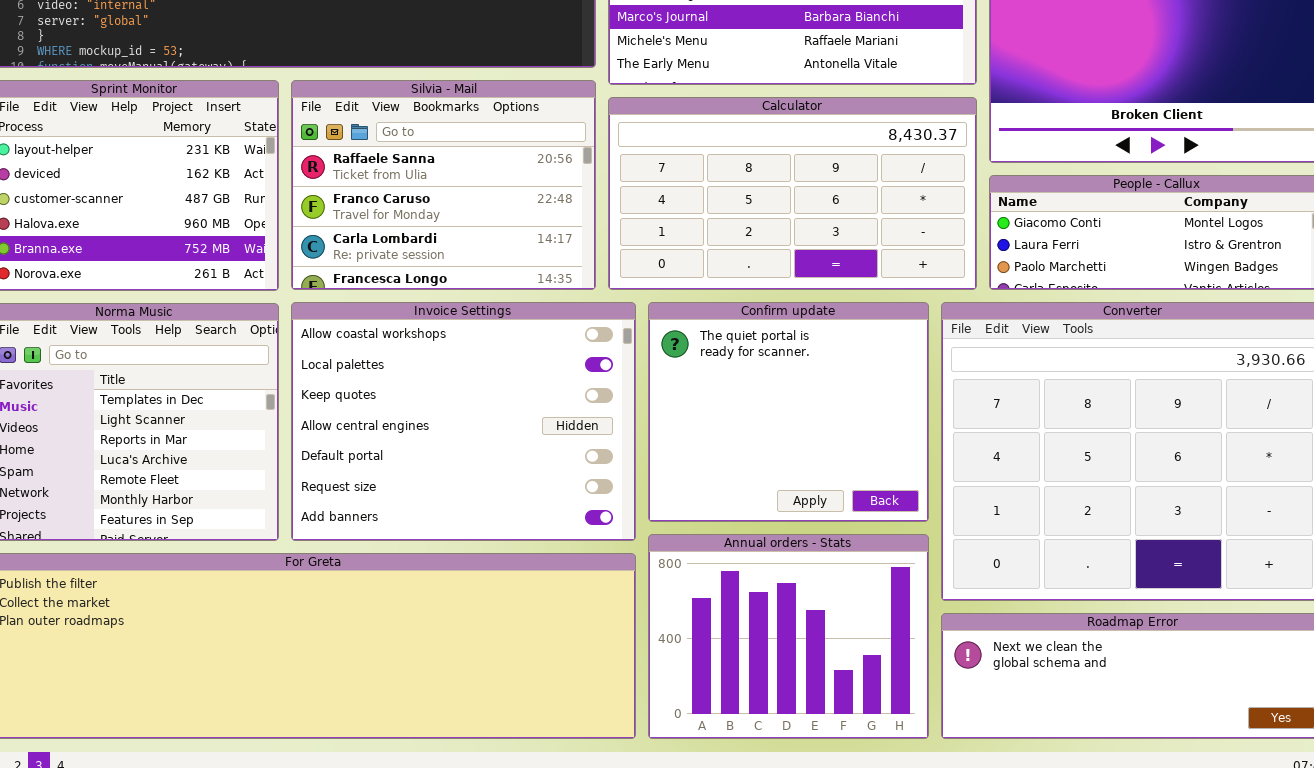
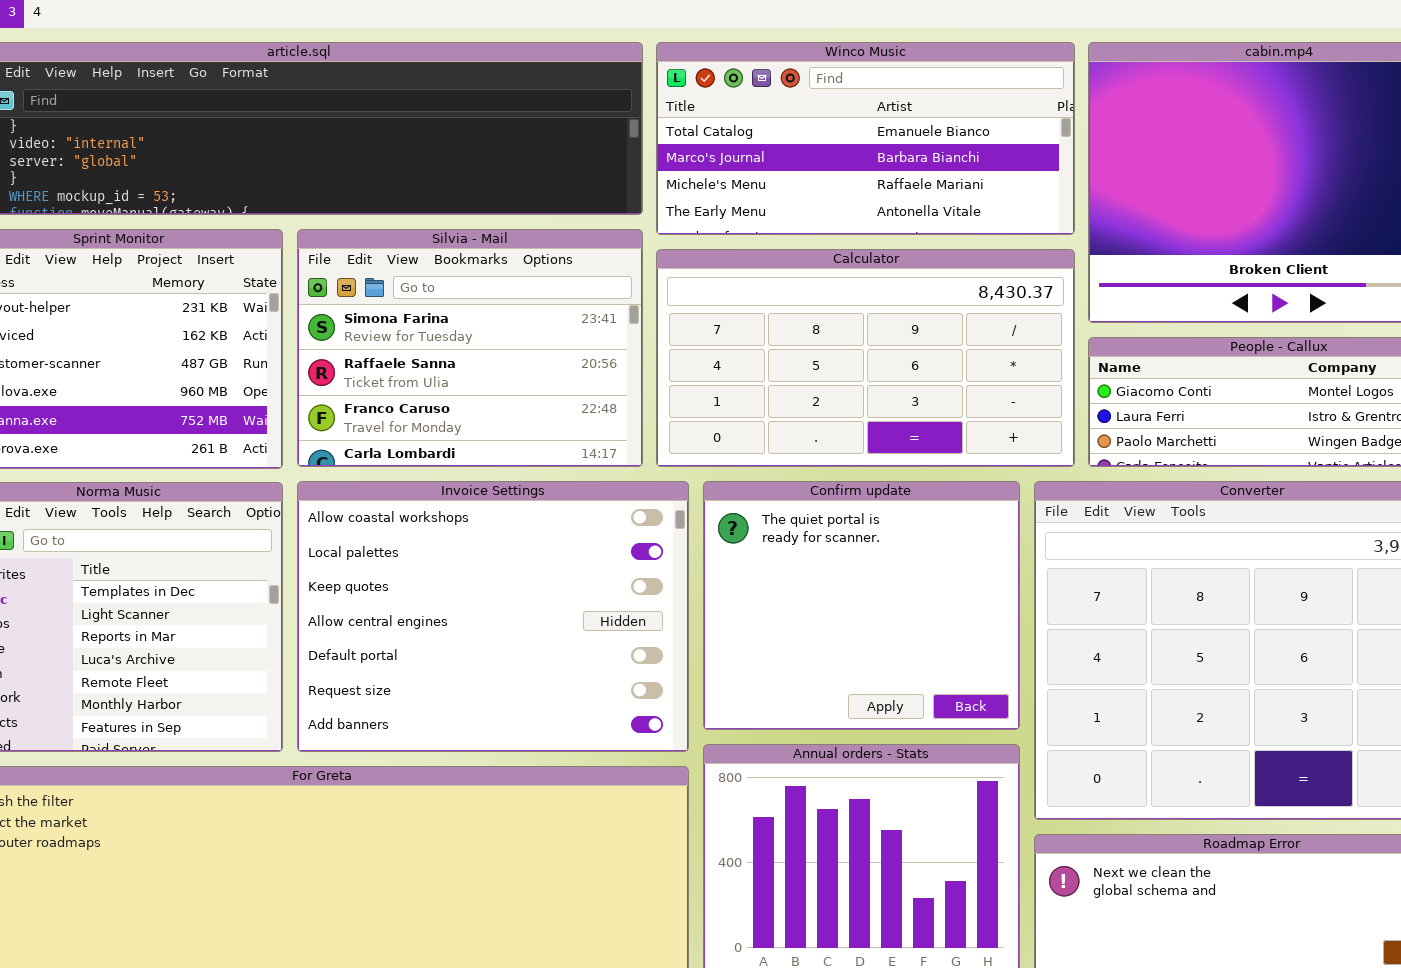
Silvia - Mail: [291,80,596,290] -> [297,229,643,467], scrolled up 1 row

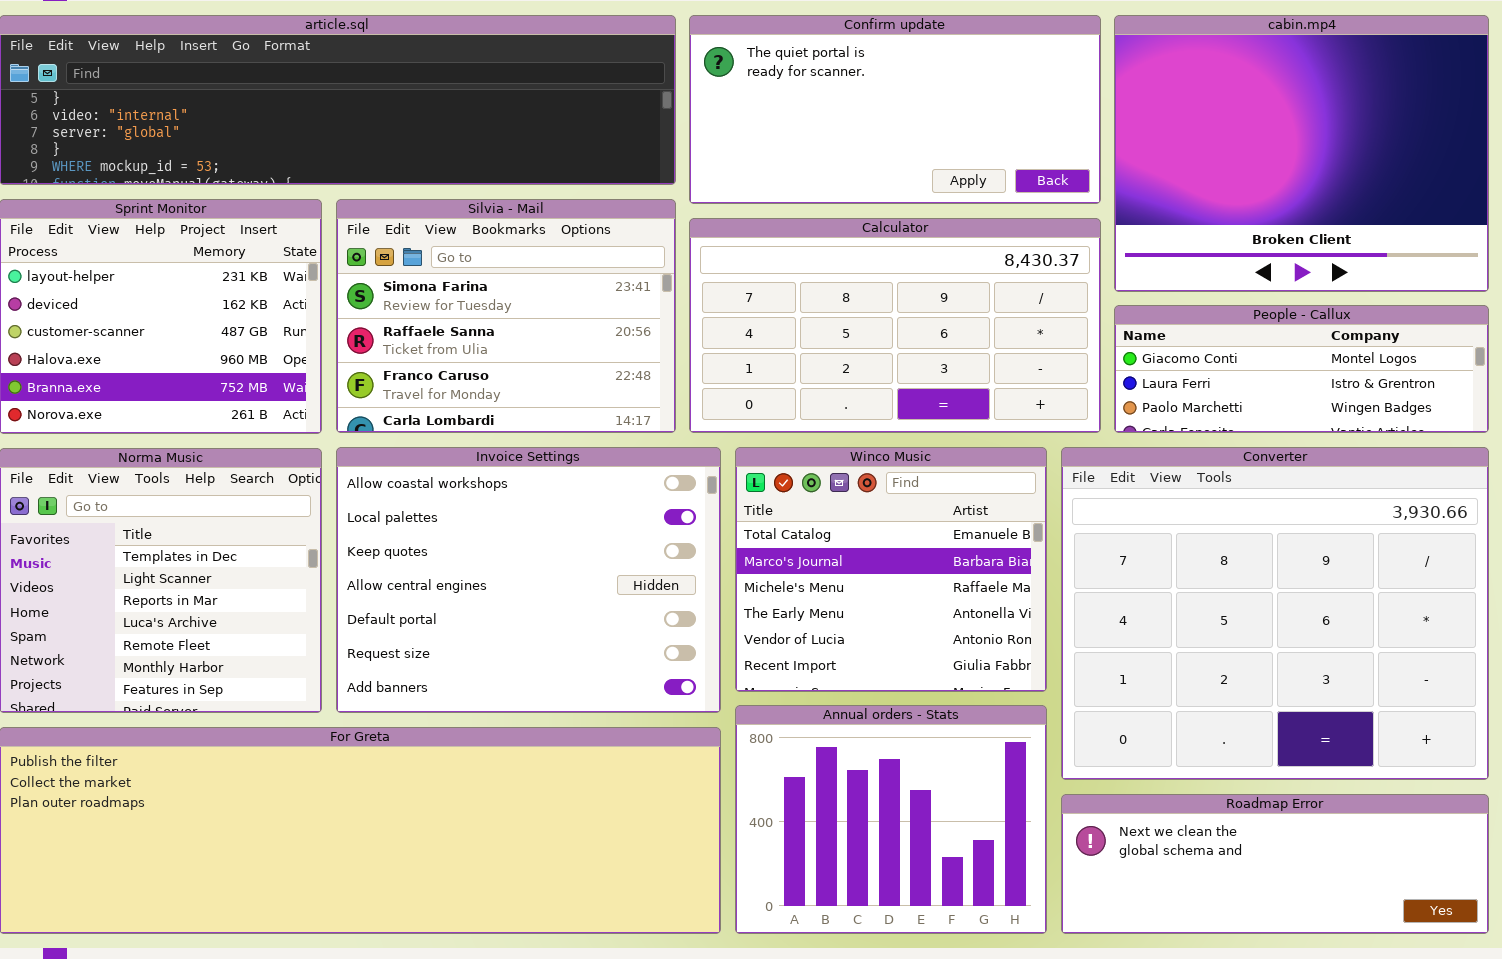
Winco Music: [656,42,1075,235] -> [735,447,1047,692], moved, resized
Confirm update: [703,481,1020,730] -> [689,15,1101,204], moved, resized

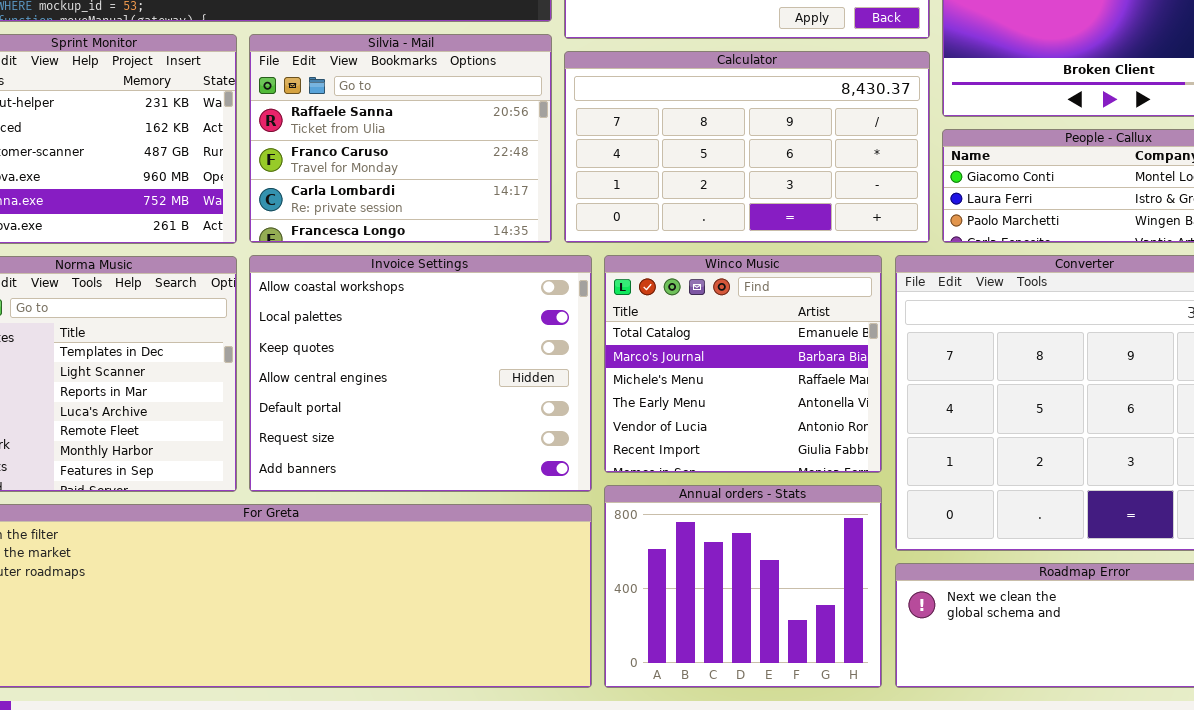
Silvia - Mail: [336,199,676,433] -> [249,34,552,243], scrolled down 1 row

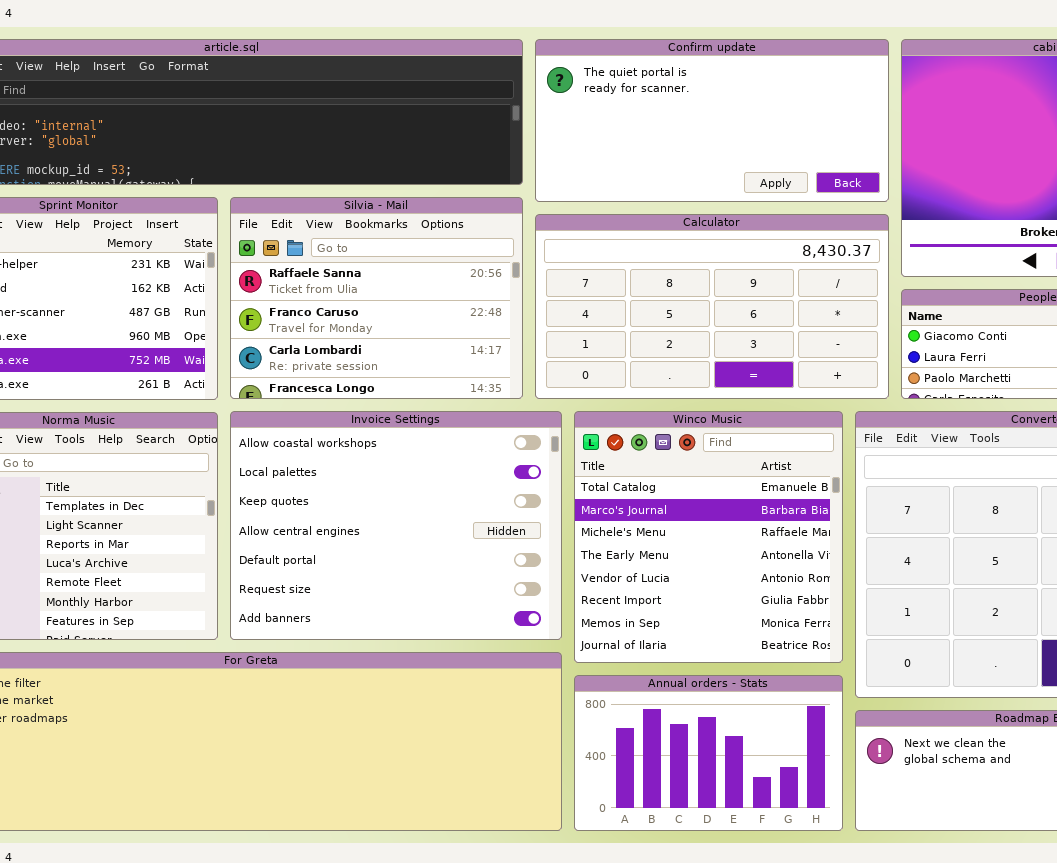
Winco Music: [604,255,882,473] -> [574,411,843,663], resized
Annual orders - Stats: [604,485,882,688] -> [574,675,843,831], resized

